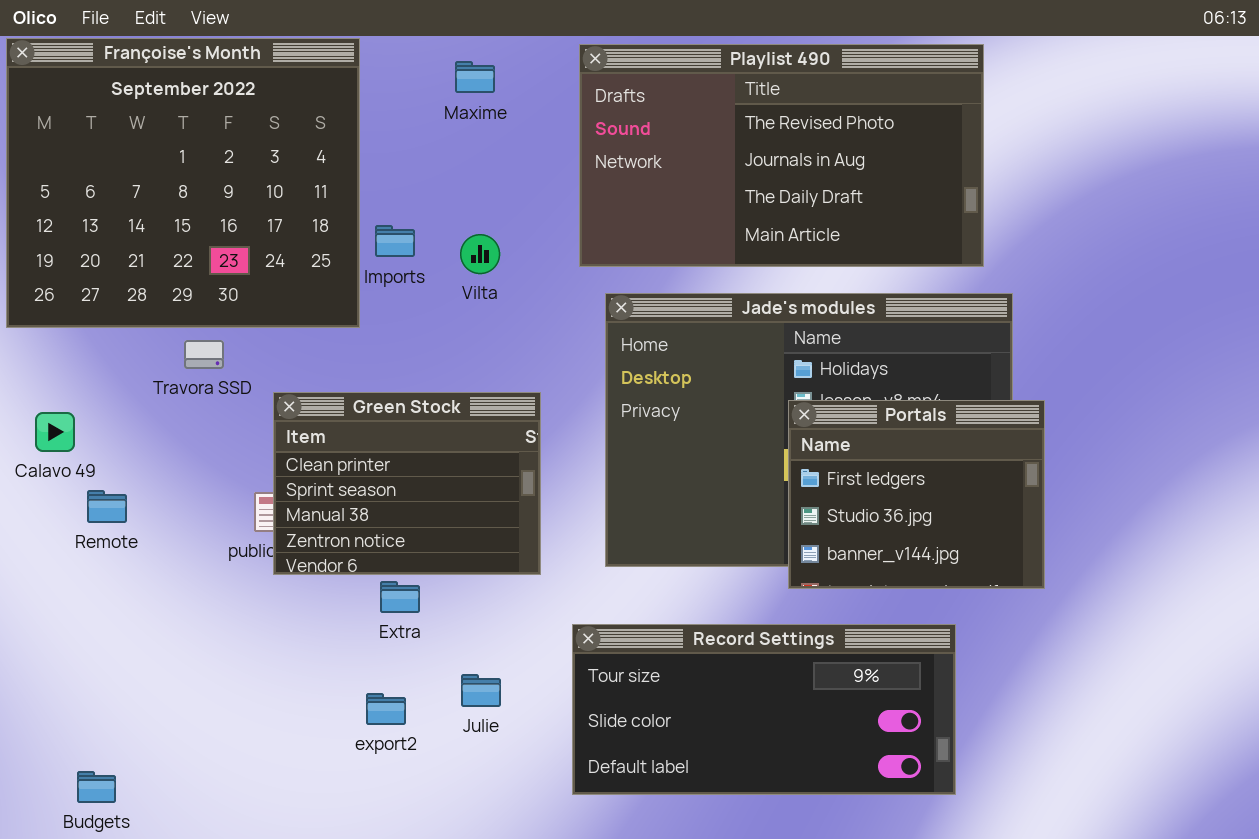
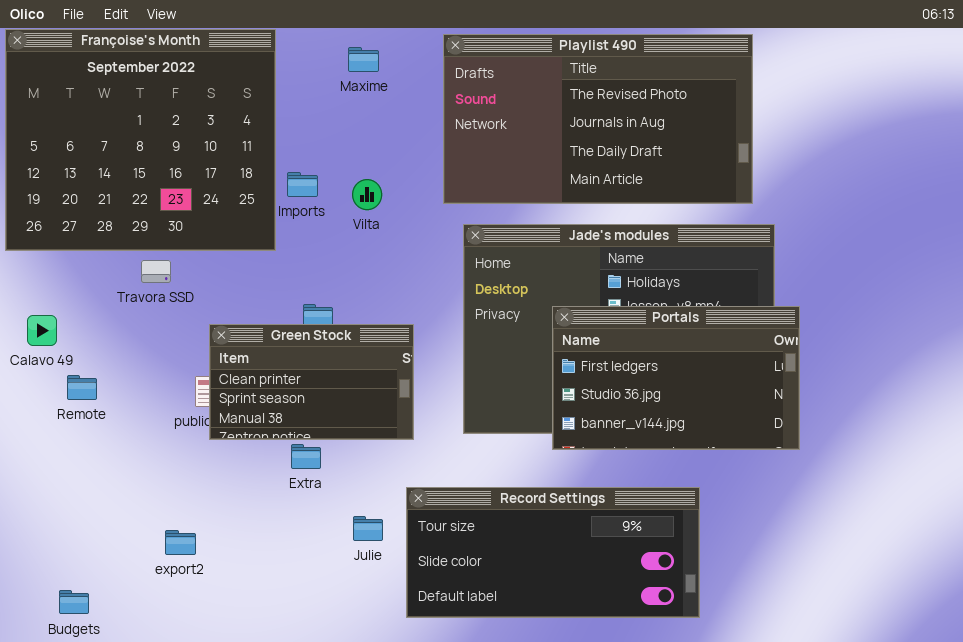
Green Stock: [273,392,541,575] -> [209,324,414,440], resized
Portals: [788,400,1045,589] -> [552,306,800,450], resized
Record Settings: [572,624,956,795] -> [406,487,700,618], moved
export2: [366,693,406,725] -> [165,530,196,555], moved

